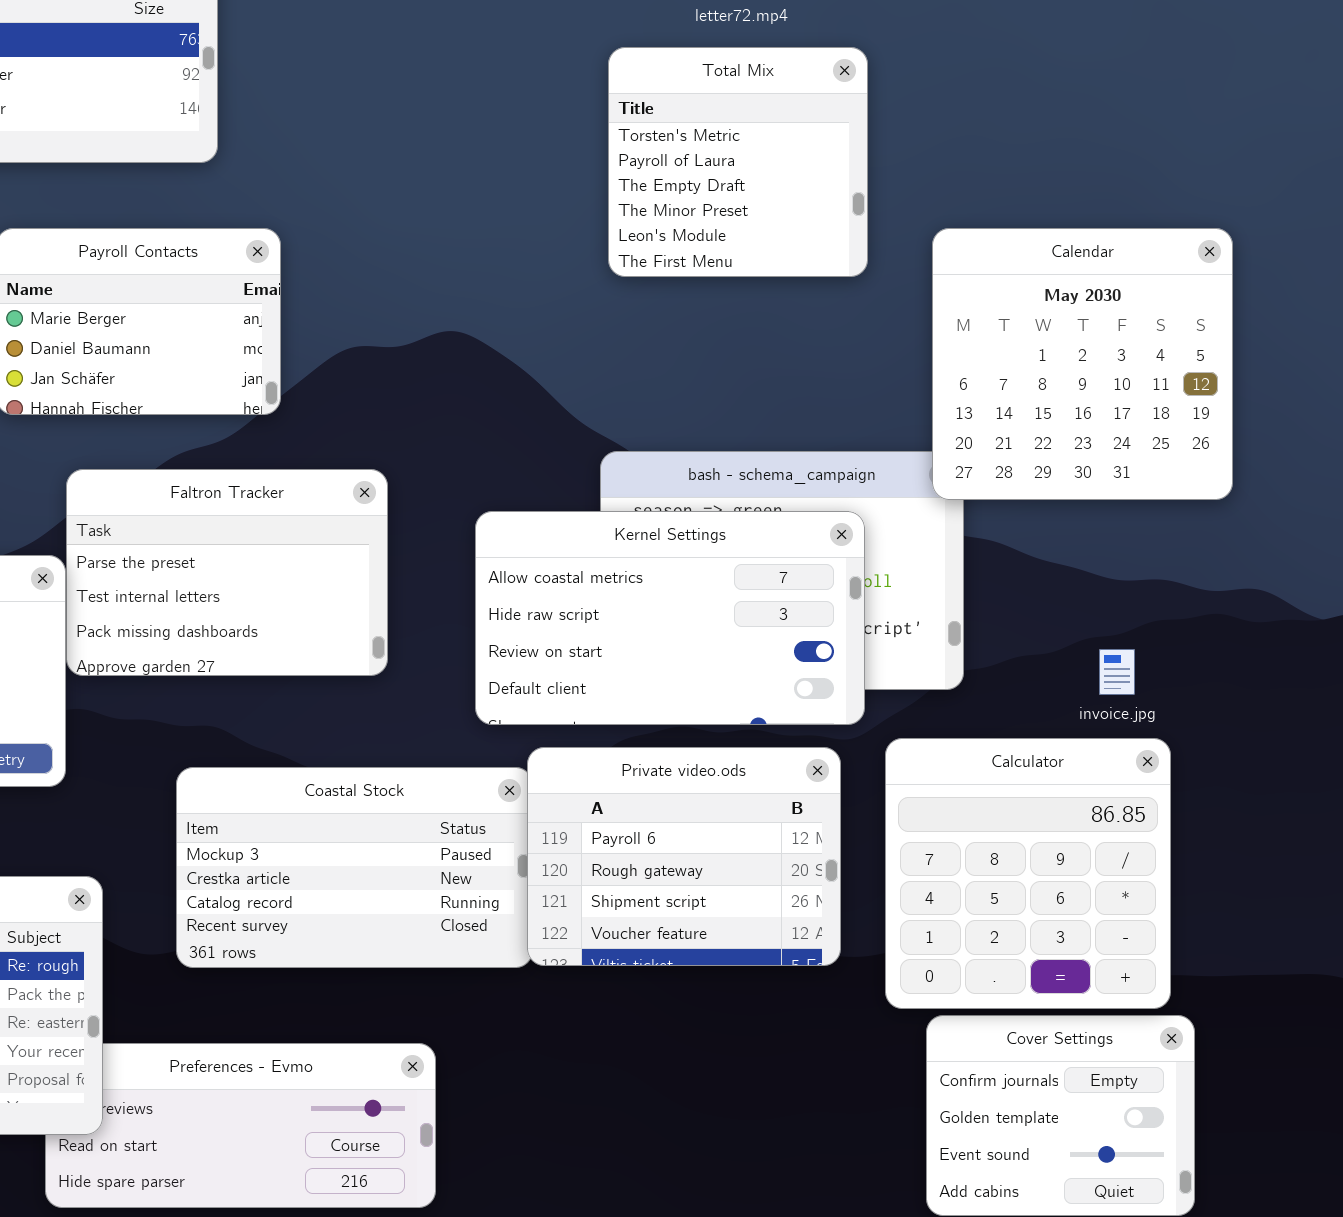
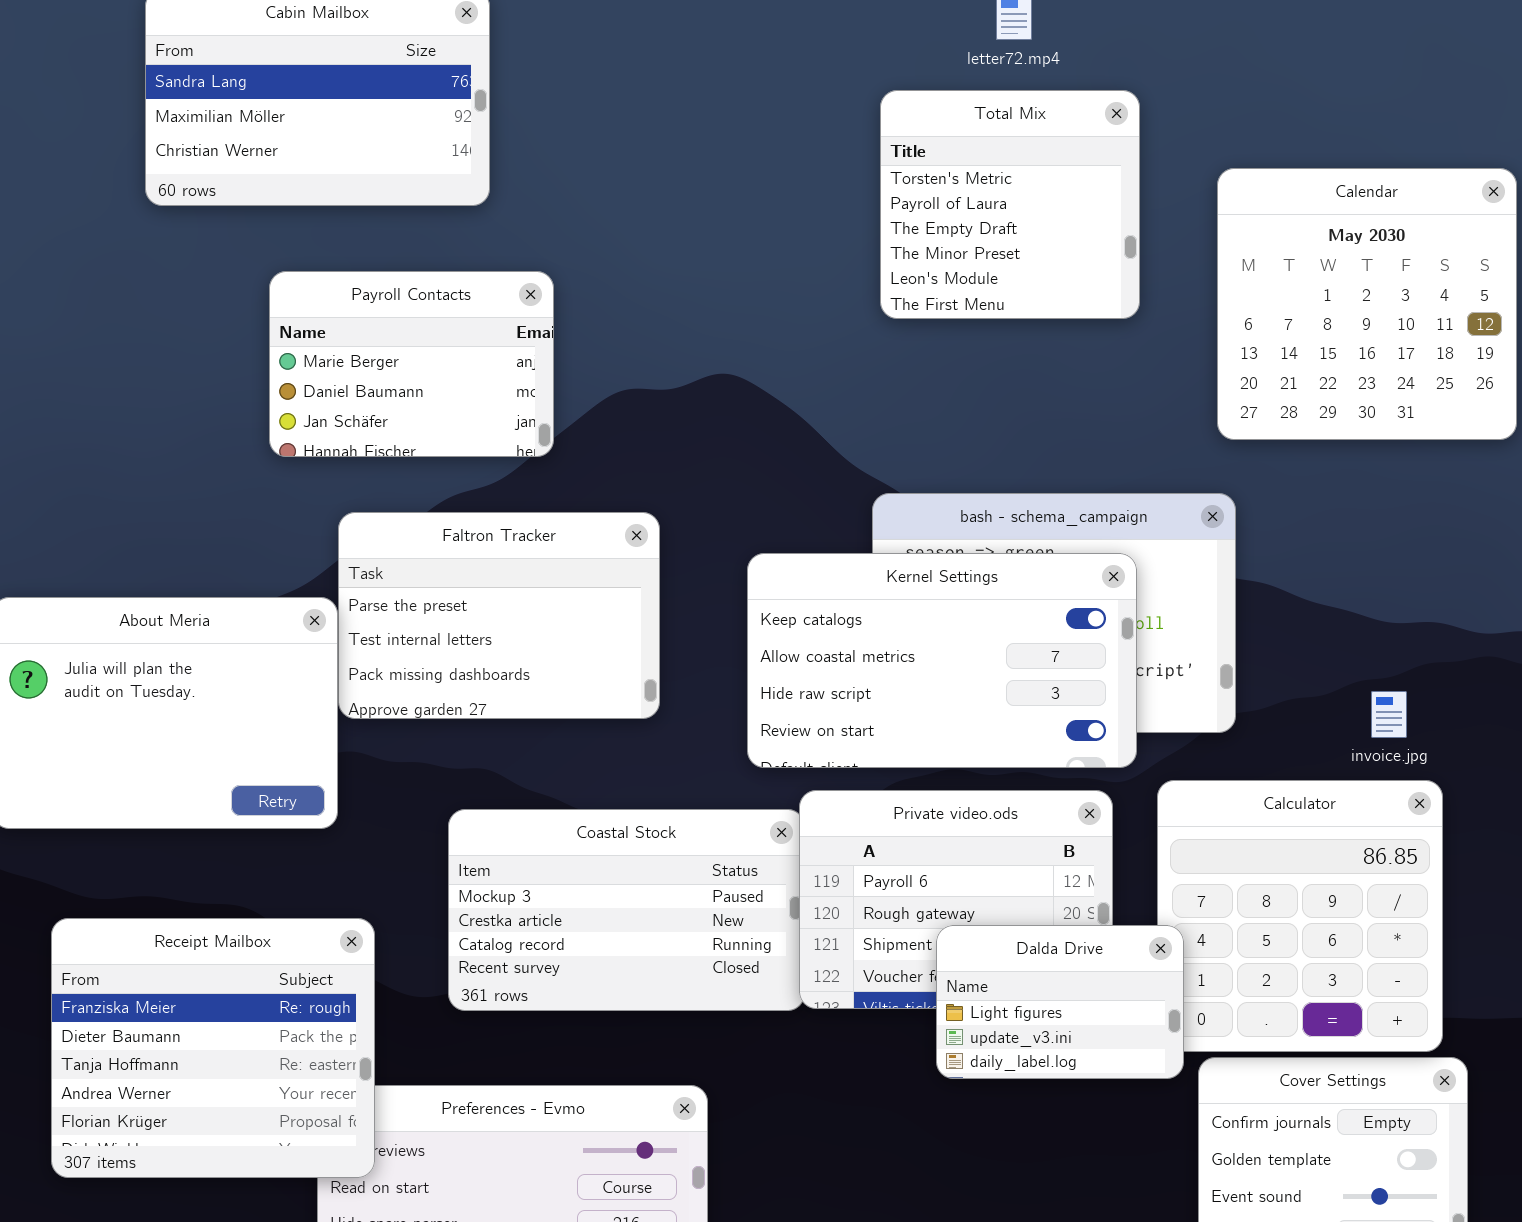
Calendar: [932,228,1233,500] -> [1217,168,1517,440], moved
Kernel Settings: [475,511,865,725] -> [747,553,1137,768], scrolled up 1 row
Dalda Drive: none -> [936,925,1184,1079], opened

